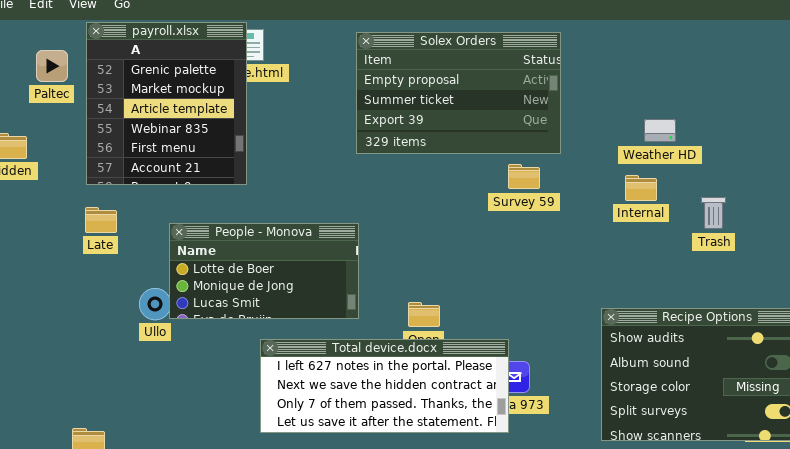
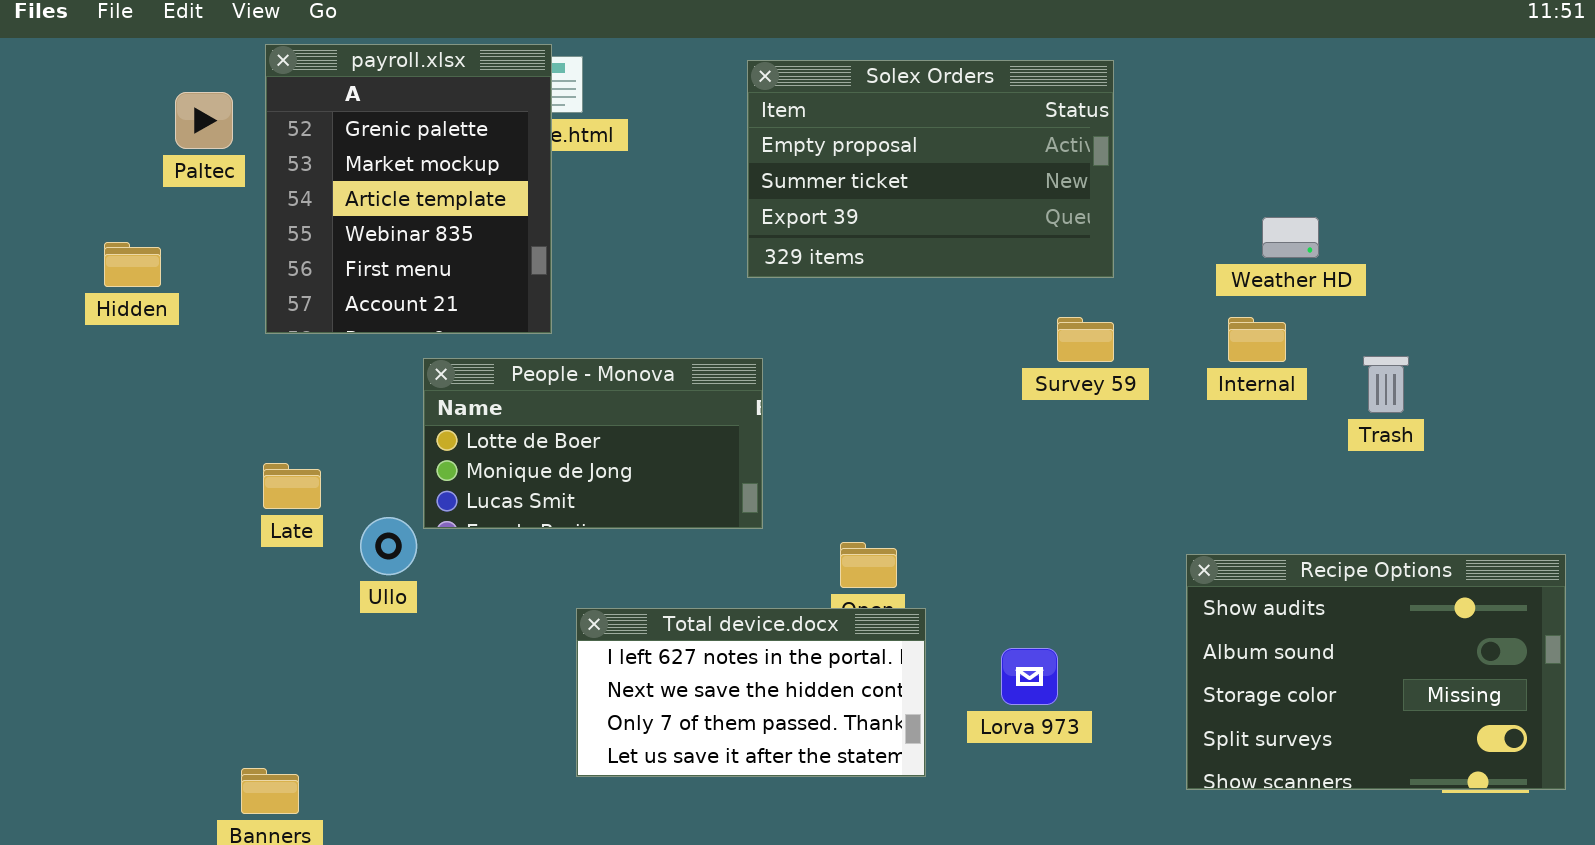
Survey 59: [508,164,540,189] -> [1057,317,1114,362], moved
Late: [85,207,117,233] -> [263,463,321,509], moved
People - Monova: [169,223,359,319] -> [423,358,763,529], moved
Total device.docx: [260,339,509,433] -> [576,608,926,777], resized

